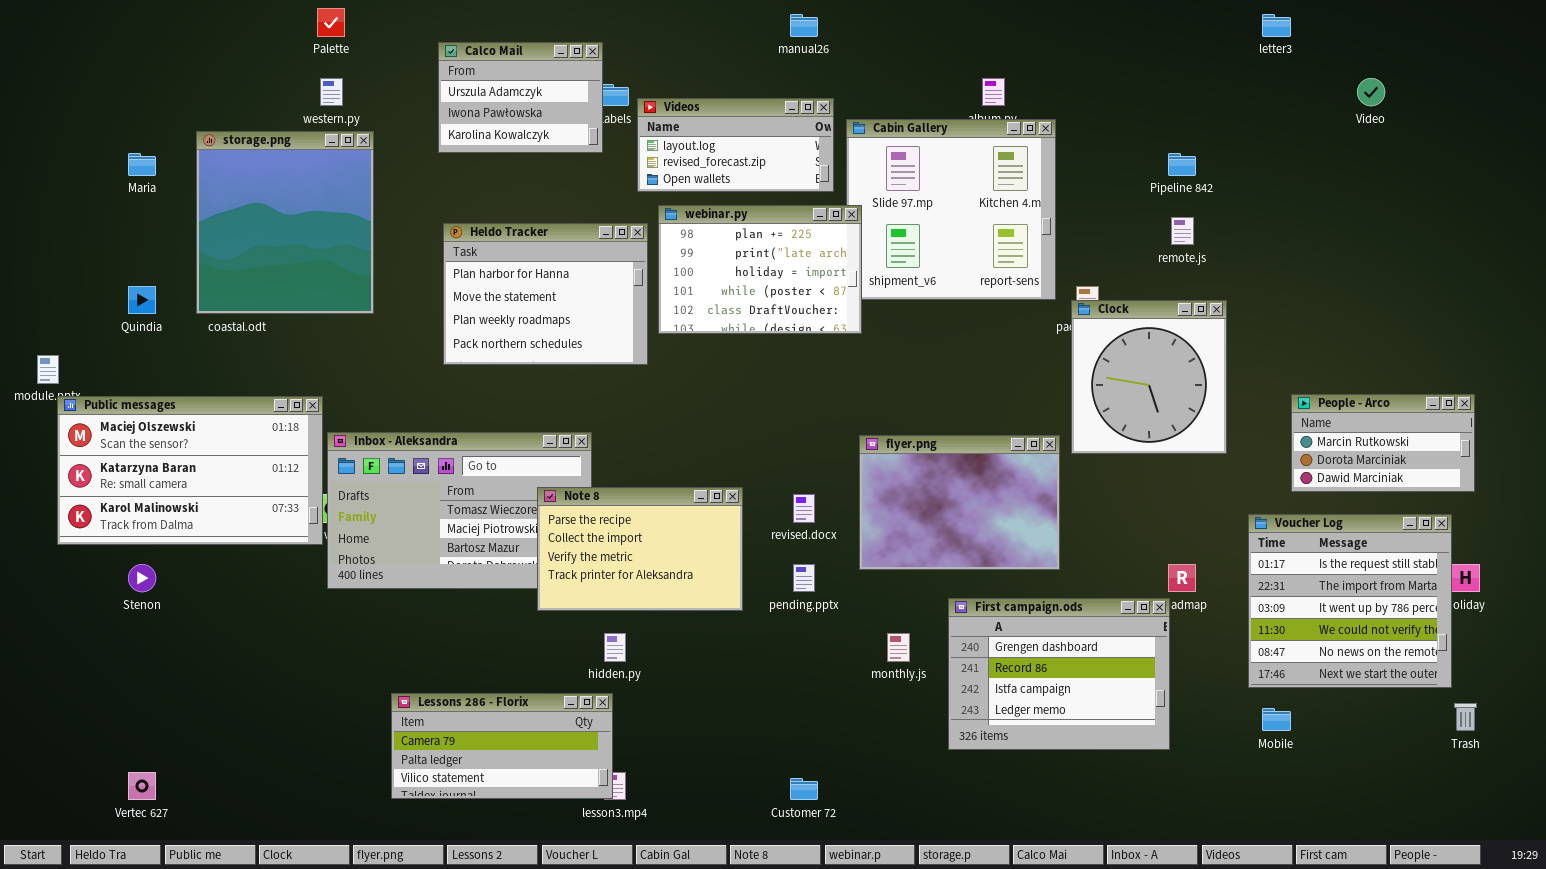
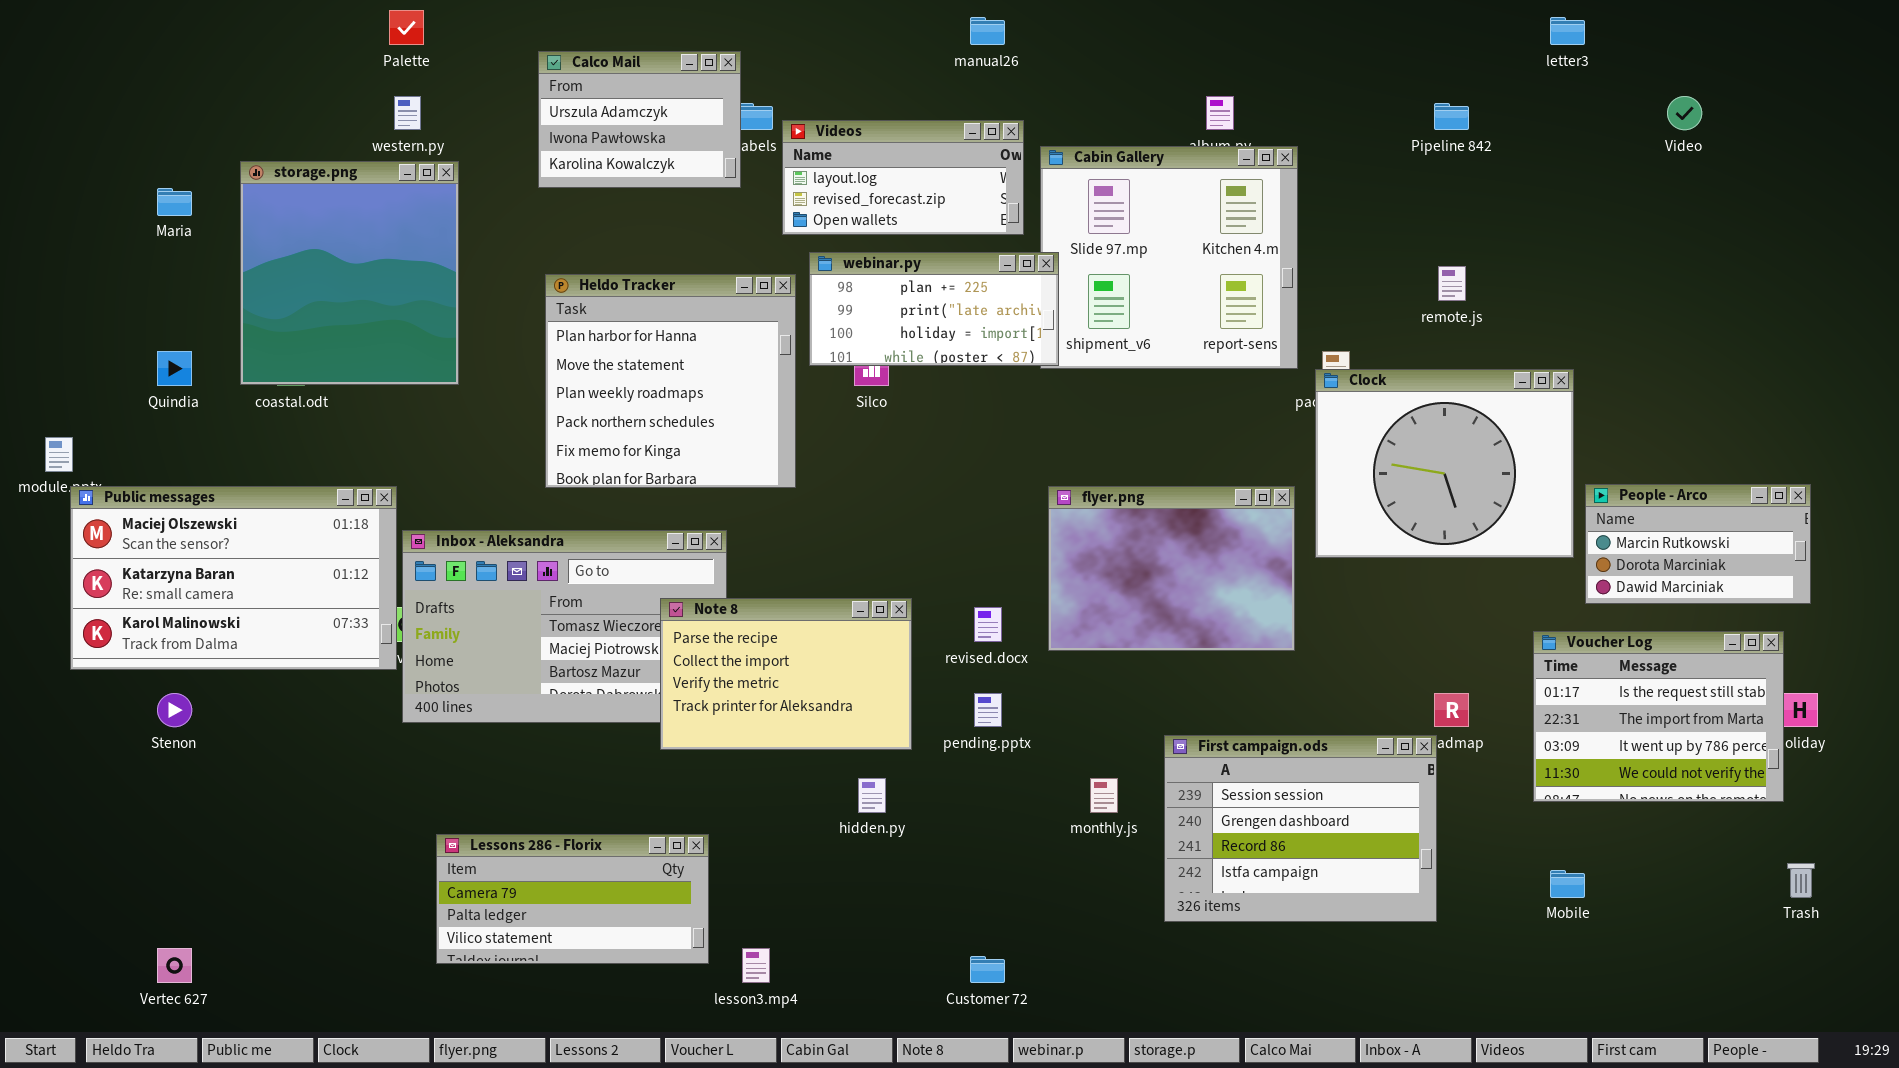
Pipeline 842: [1168,153,1196,176] -> [1434,103,1469,130], moved
webinar.py: [658,205,862,334] -> [809,252,1059,366], resized
Heldo Tracker: [443,223,648,365] -> [545,274,796,488], resized
Clock: [1071,300,1227,454] -> [1315,369,1574,558], resized
flyer.png: [859,435,1060,570] -> [1048,486,1295,651], moved
Voucher Log: [1248,514,1452,688] -> [1533,631,1784,802], resized
First campaign.ods: [948,598,1170,750] -> [1164,735,1437,922], scrolled up 1 row
hidden.py: [604,633,626,662] -> [858,778,886,813], moved
Lessons 286 - Florix: [391,693,613,799] -> [436,834,709,964], moved

